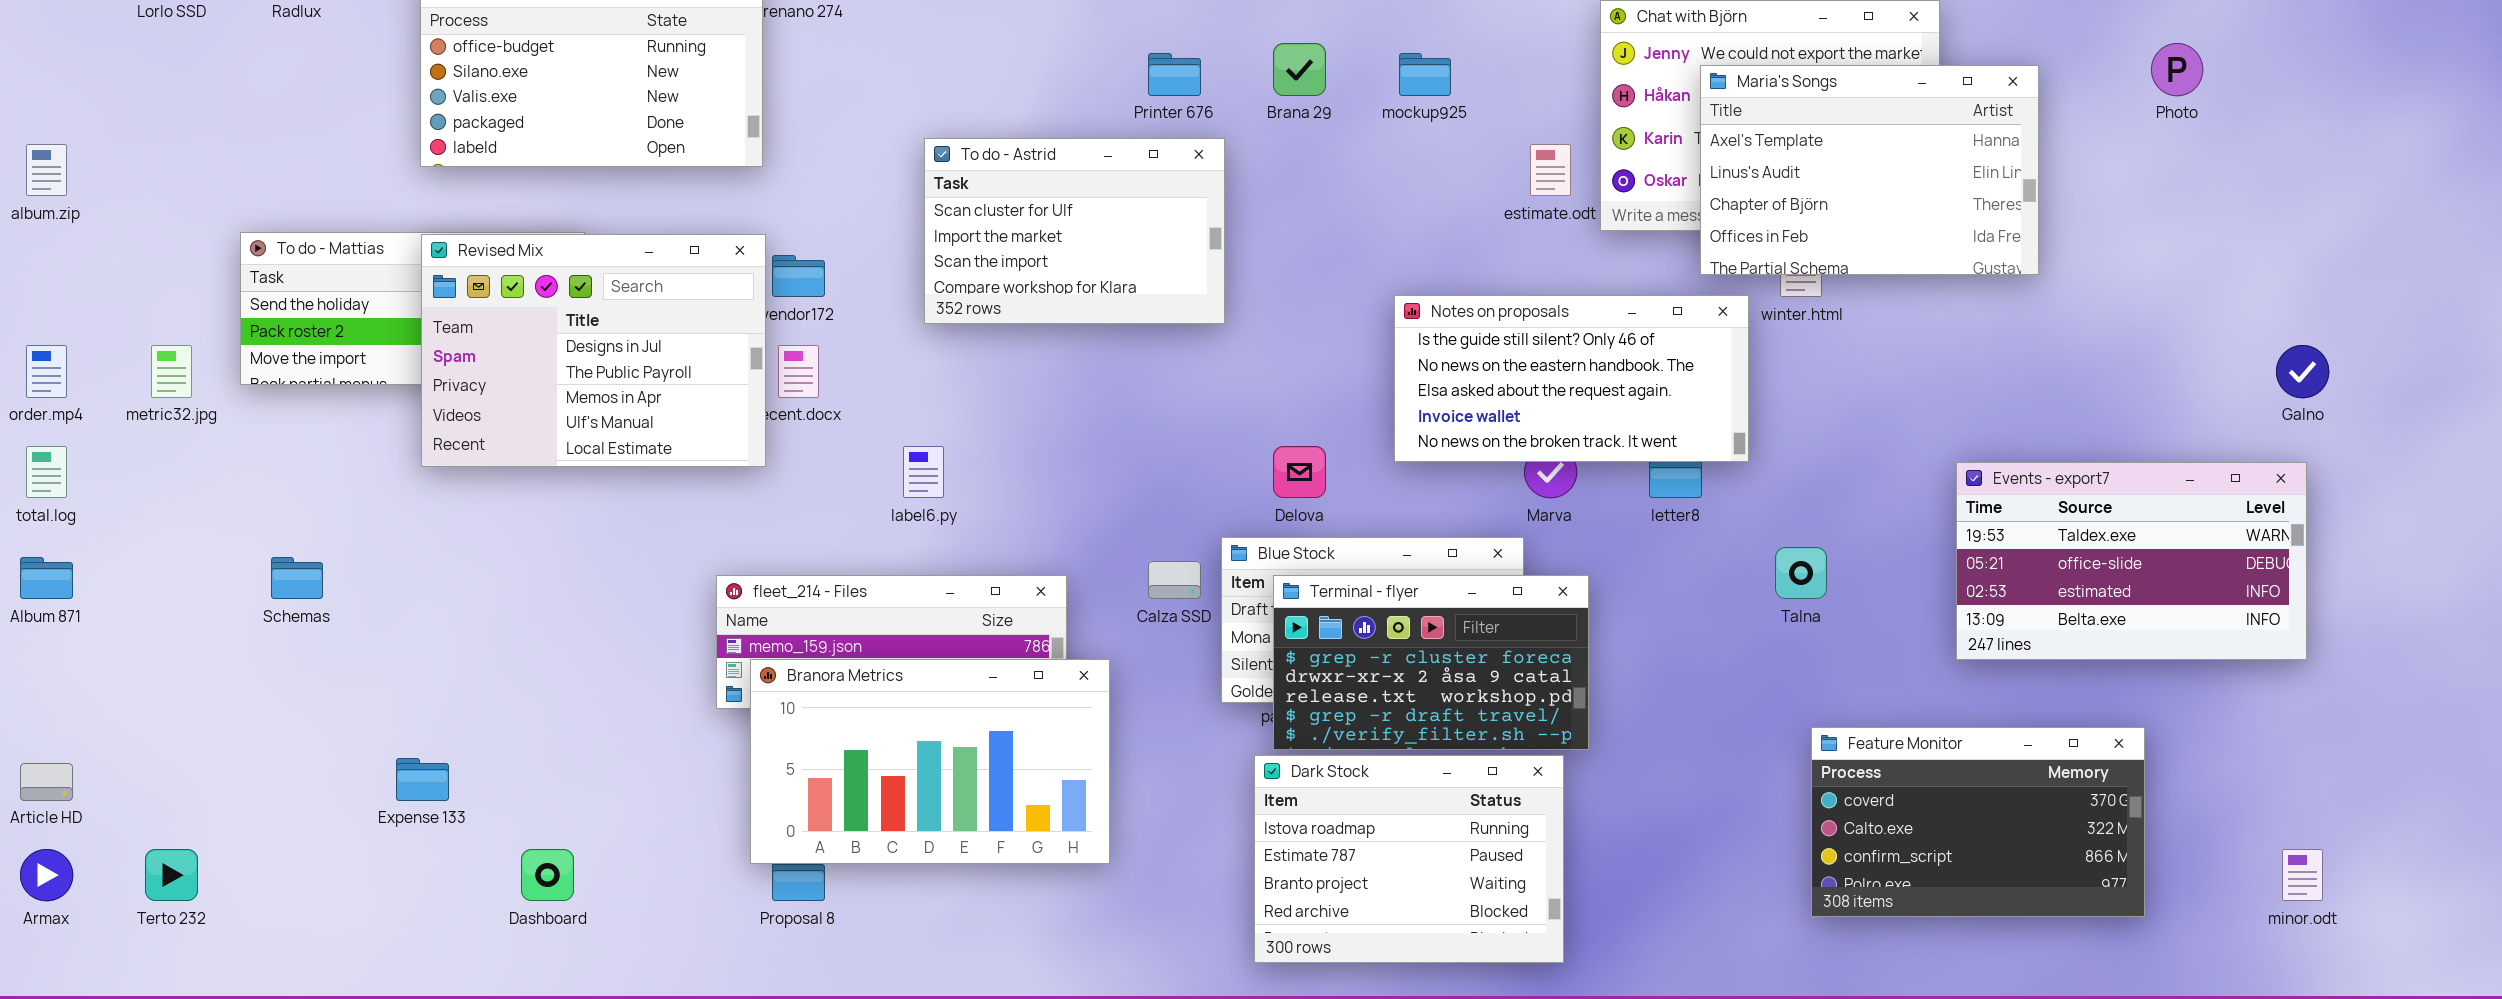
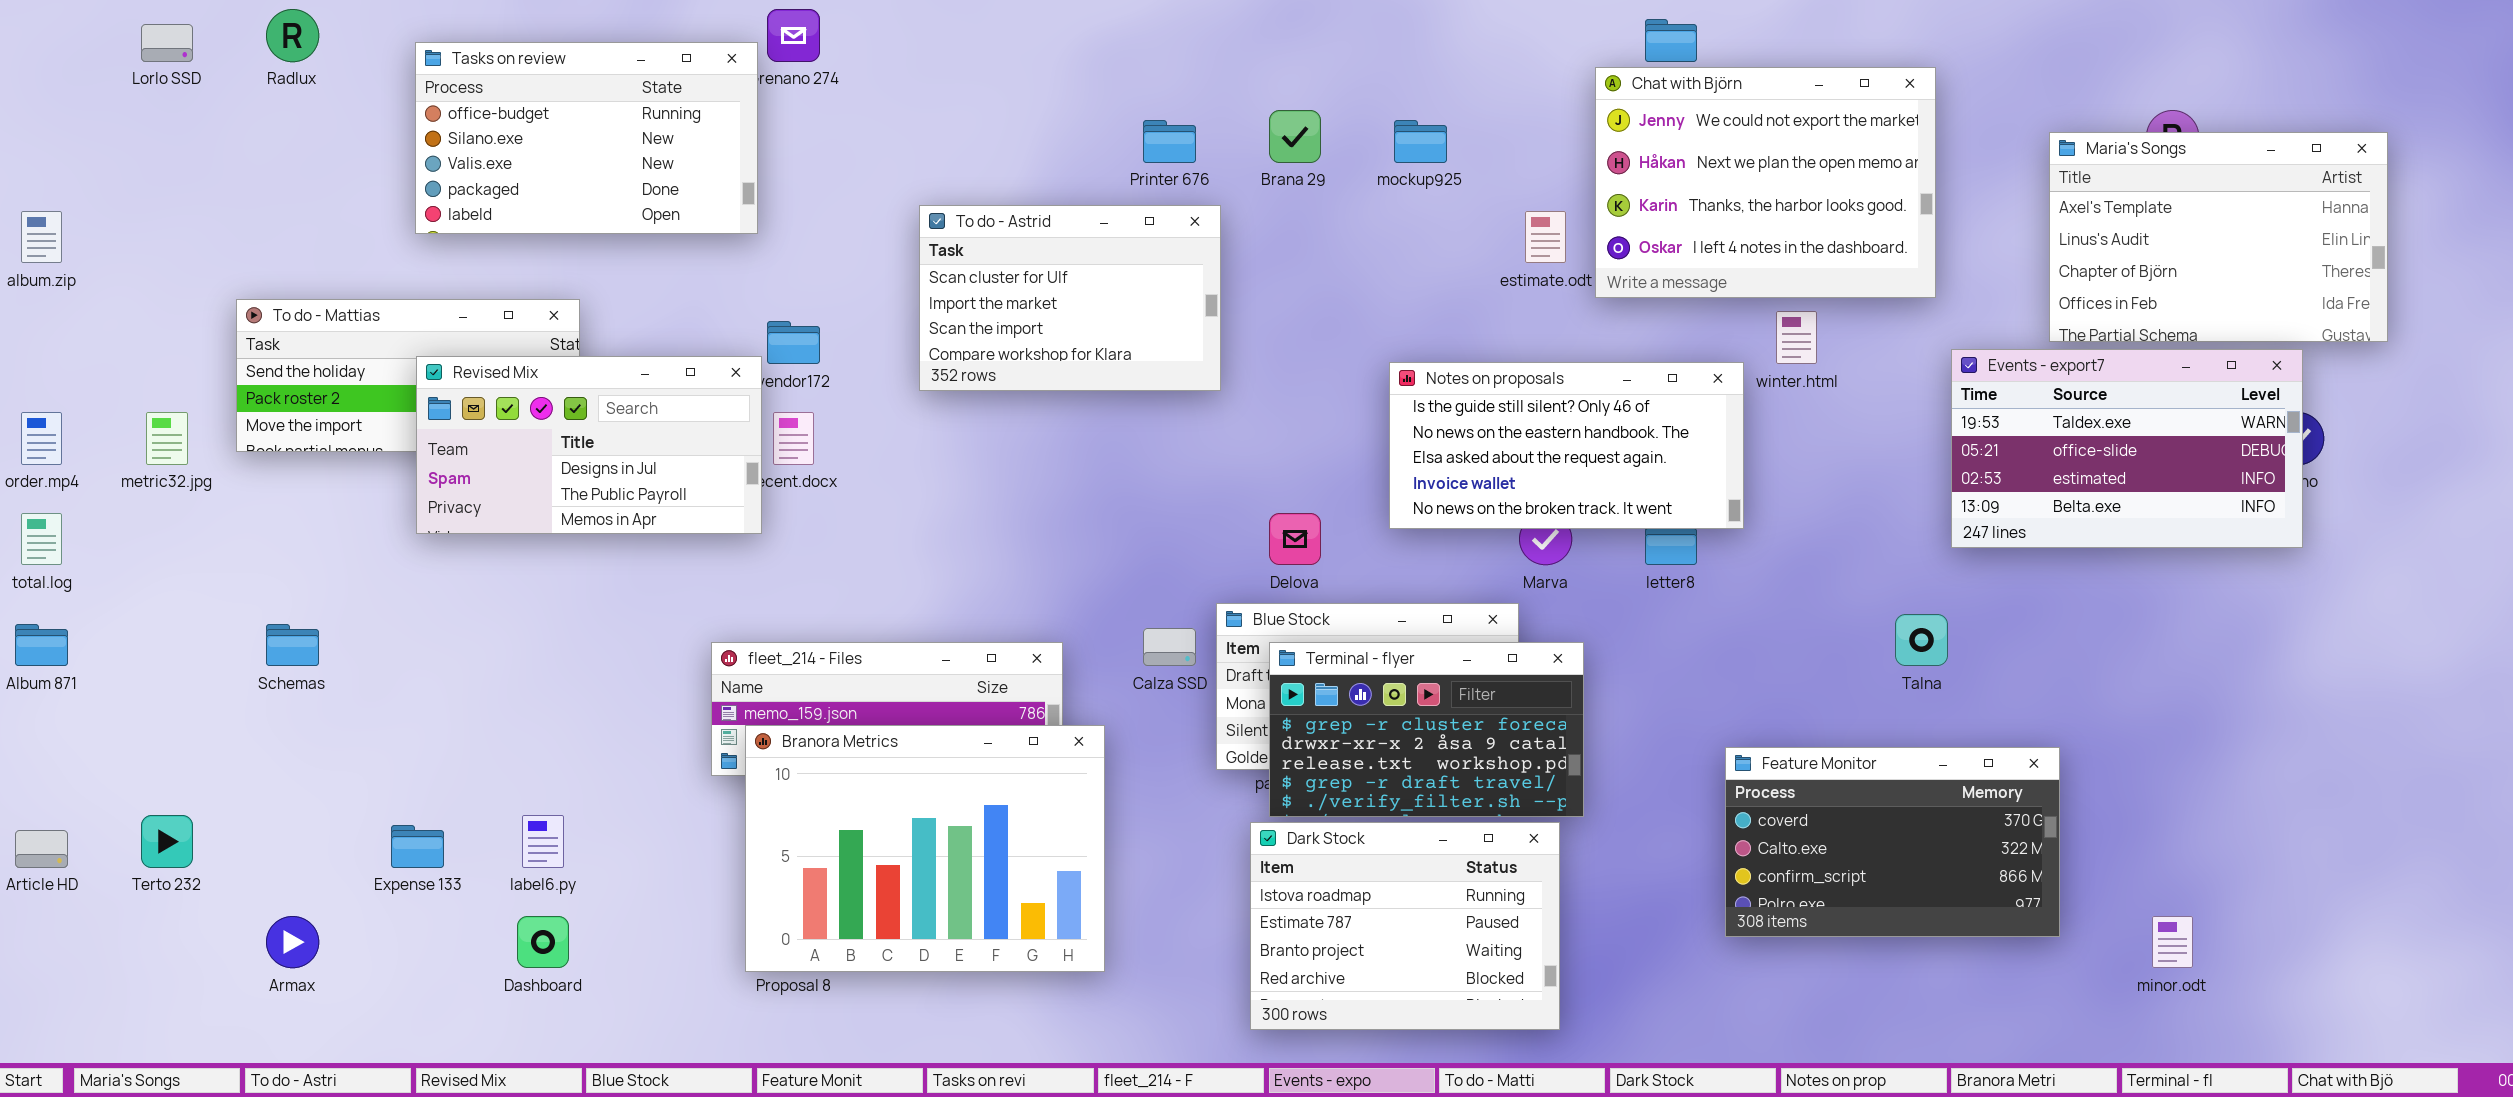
Maria's Songs: [1700,65,2039,275] -> [2049,132,2388,342], moved
Revised Mix: [421,234,766,467] -> [416,356,762,534], resized
label6.py: [903,446,944,498] -> [522,815,564,868], moved
Events - export7: [1956,462,2307,660] -> [1951,349,2303,548], moved
Talna: [1775,547,1827,599] -> [1895,614,1948,666], moved
Branora Metrics: [750,659,1110,864] -> [745,725,1105,972], resized
Feature Monitor: [1811,727,2145,917] -> [1725,747,2060,937], moved
Armax: [20,849,73,901] -> [266,916,319,968], moved
Terto 232: [145,849,198,901] -> [141,815,193,868], moved
minor.odt: [2282,849,2323,901] -> [2152,916,2193,968], moved

